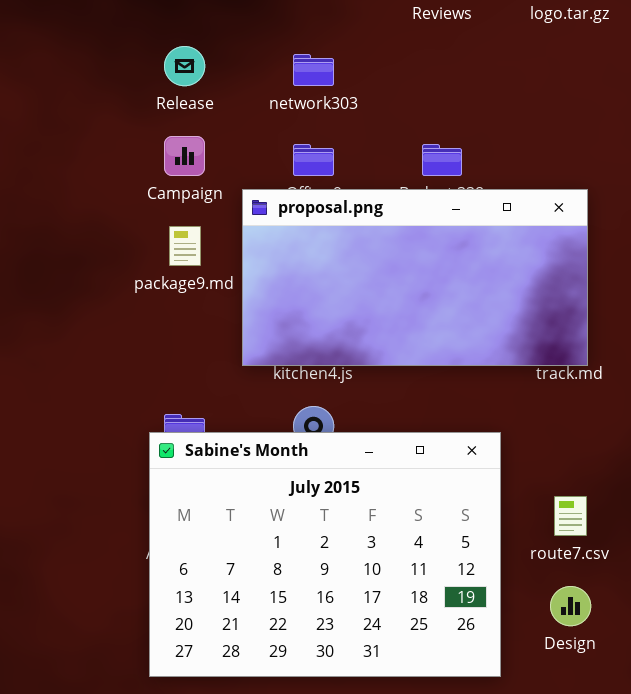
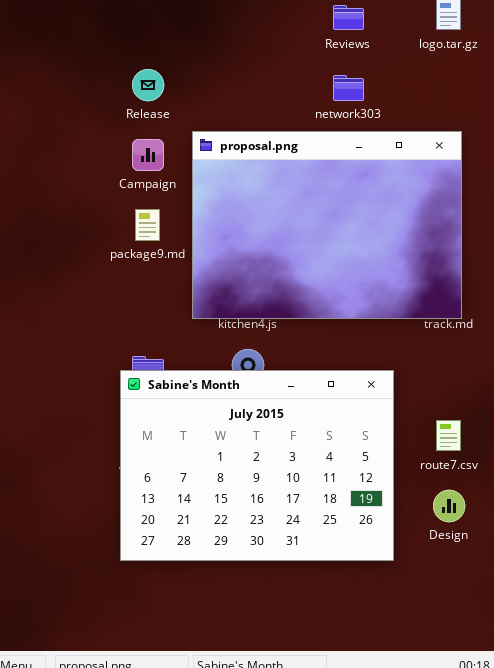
network303: [293,54,334,86] -> [333,75,364,101], moved
proposal.png: [242,189,588,366] -> [192,131,462,319], resized

